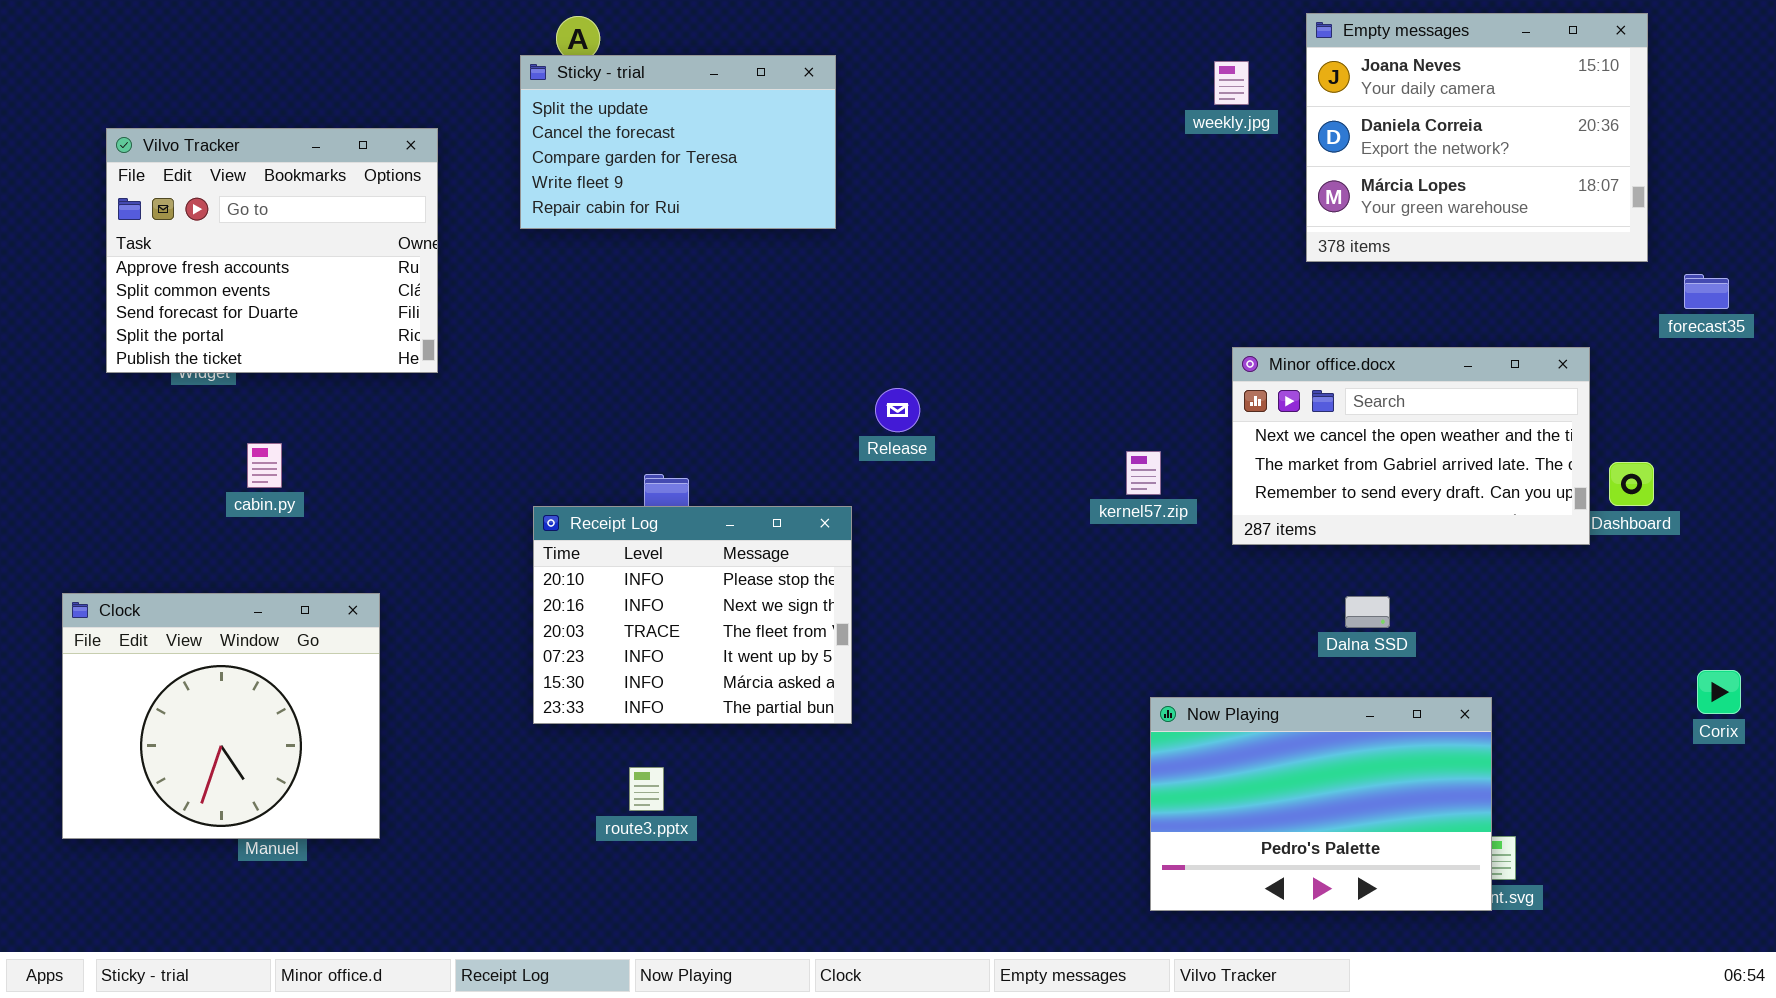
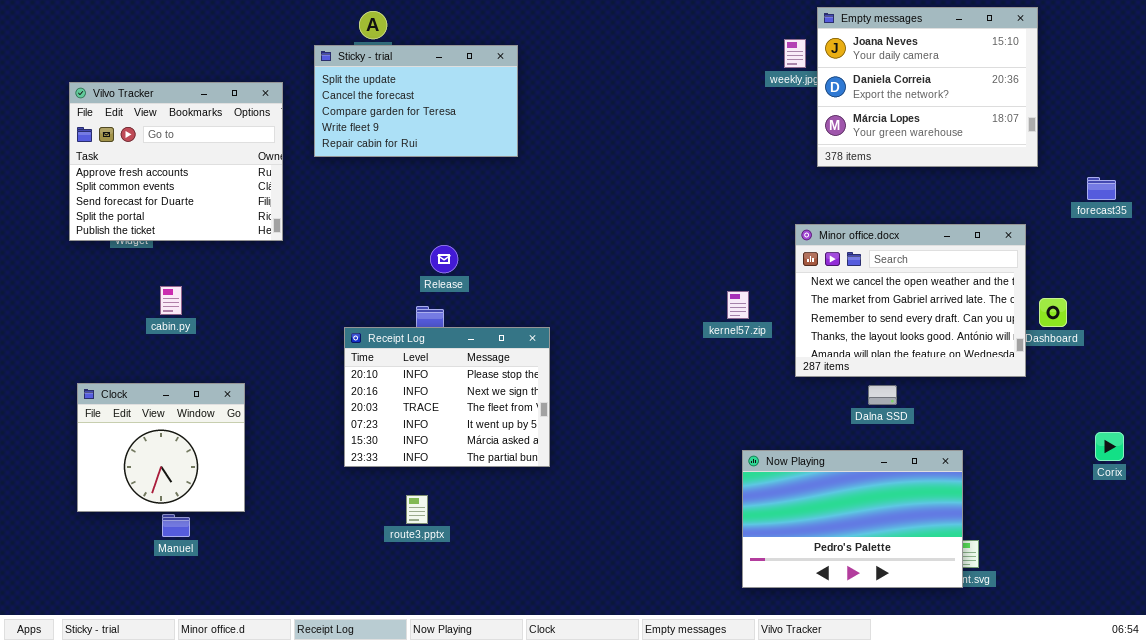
Empty messages: [1306,13,1648,262] -> [817,7,1038,167], moved
Sticky - trial: [520,55,836,229] -> [314,45,518,157], moved
Minor office.docx: [1232,347,1590,545] -> [795,224,1026,377], resized
Release: [875,388,920,432] -> [430,245,458,273], moved
Clock: [62,593,380,839] -> [77,383,245,512], resized

